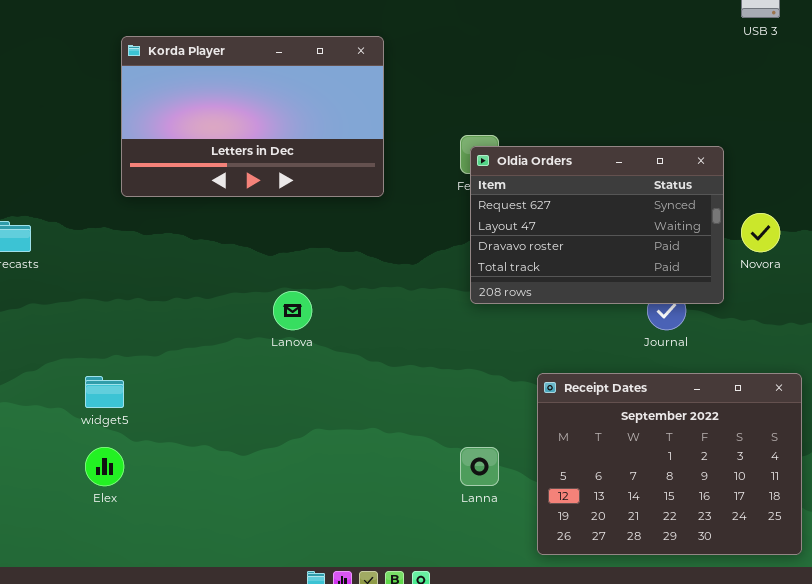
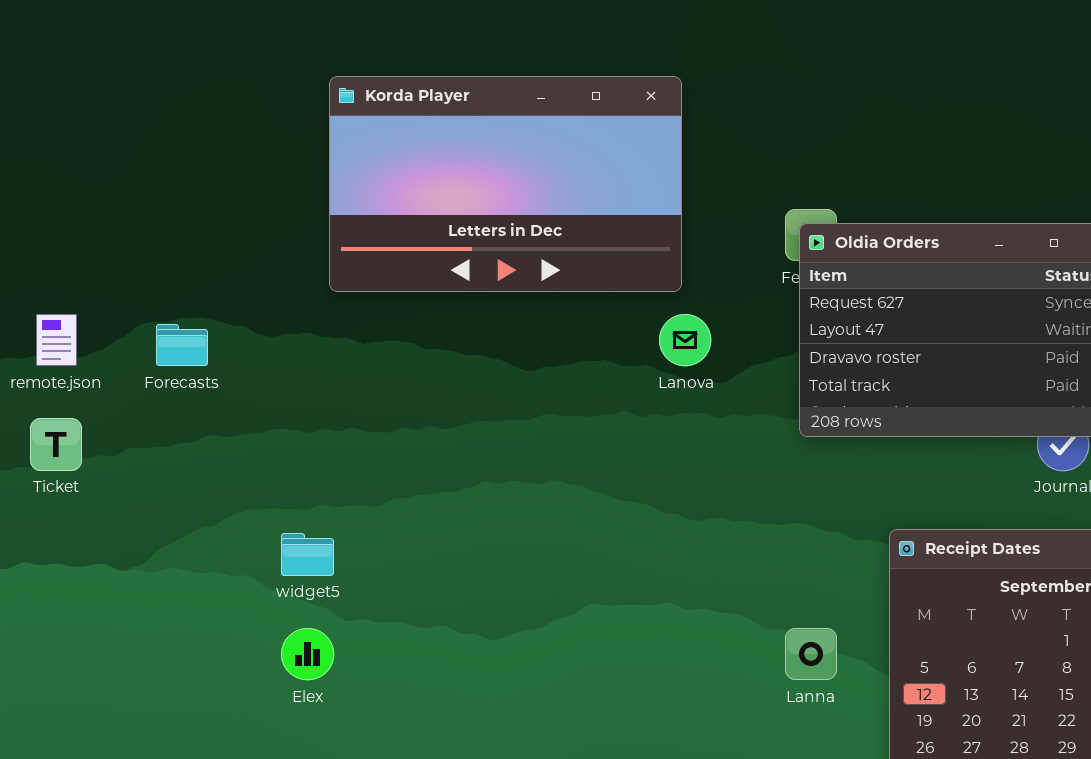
Lanova: [273,291,312,330] -> [659,314,711,366], moved

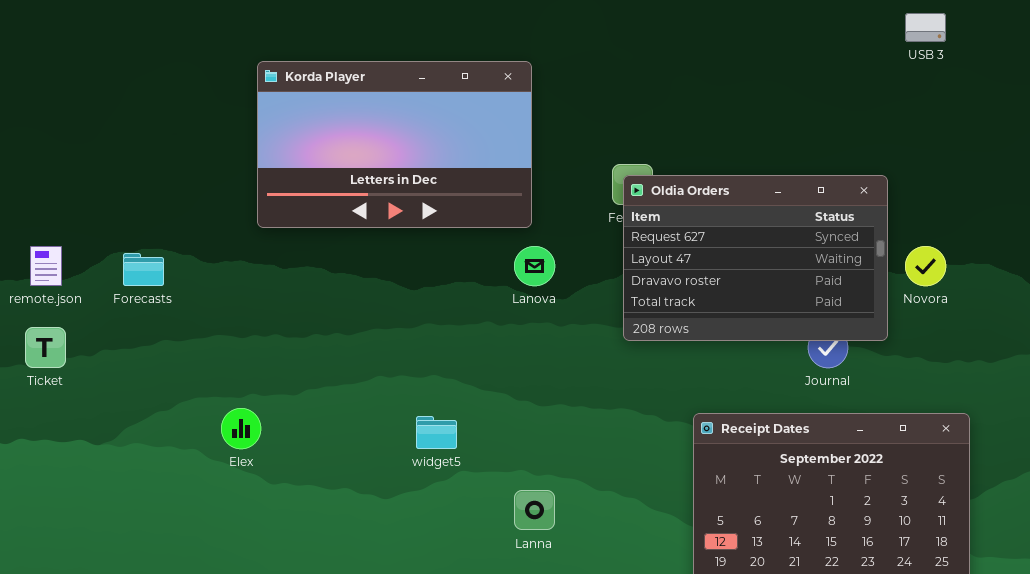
widget5: [281,533,334,576] -> [416,416,457,449], moved
Elex: [281,628,334,680] -> [221,408,261,449], moved
Lanna: [785,628,837,680] -> [514,490,555,530], moved

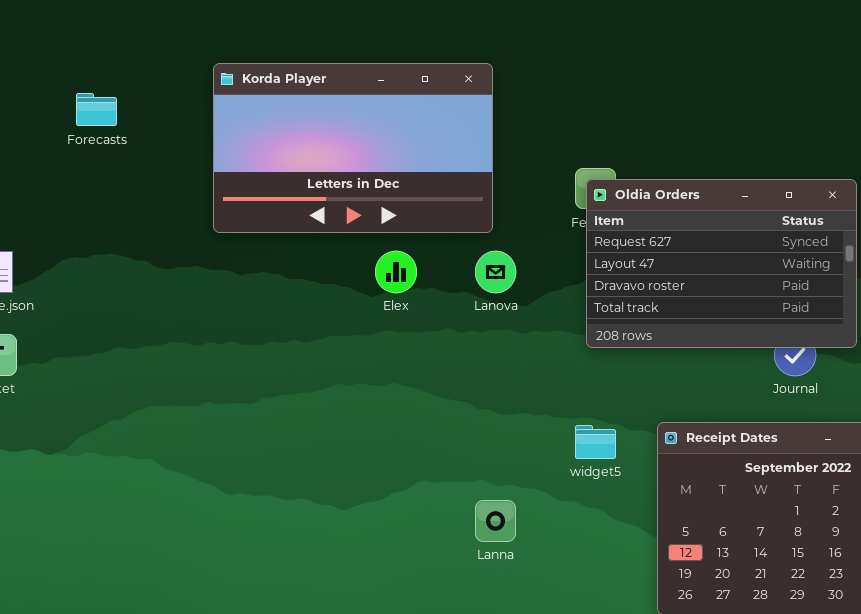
Forecasts: [123,253,164,286] -> [76,93,117,126], moved
Elex: [221,408,261,449] -> [375,251,417,293], moved
widget5: [416,416,457,449] -> [575,425,616,459], moved

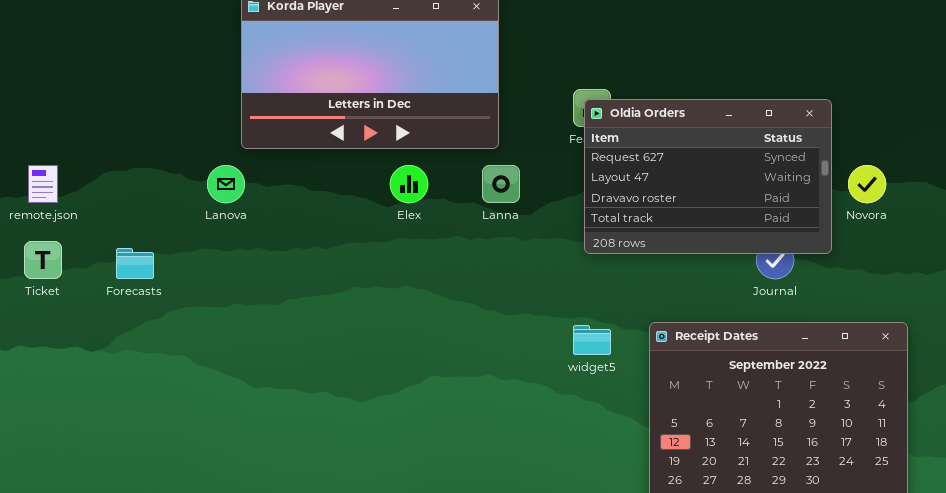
Forecasts: [76,93,117,126] -> [116,248,154,279], moved
Lanova: [475,251,516,293] -> [207,165,245,203], moved
Lanna: [475,500,516,542] -> [482,165,520,203], moved

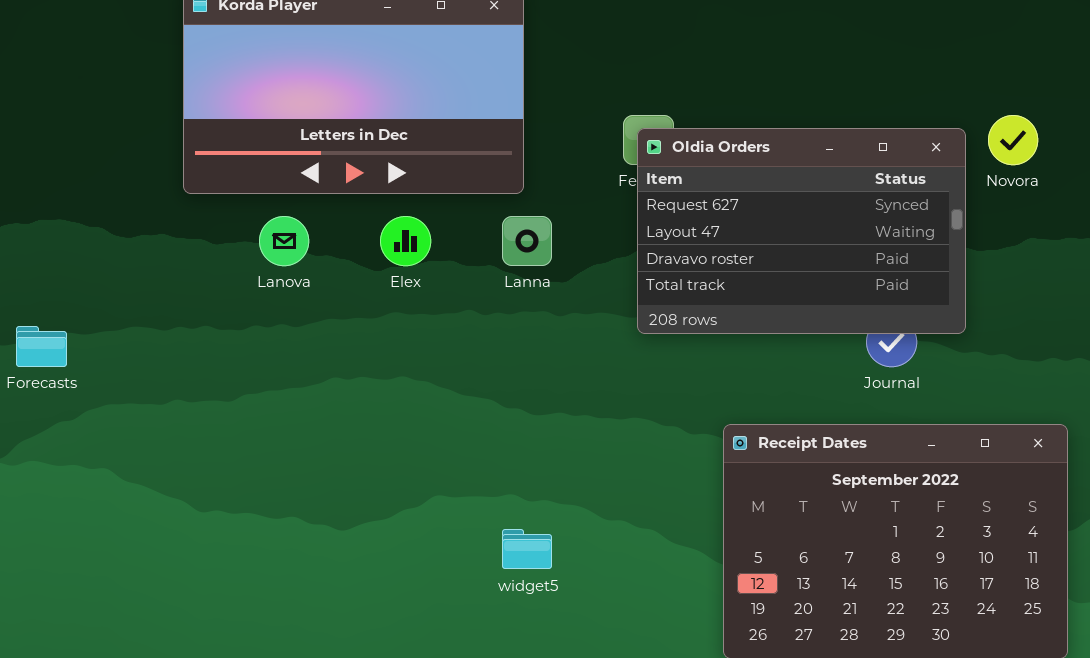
Lanova: [207,165,245,203] -> [259,216,309,266], moved
Novora: [848,165,886,203] -> [988,115,1038,165], moved
widget5: [573,325,611,355] -> [502,529,552,569], moved

